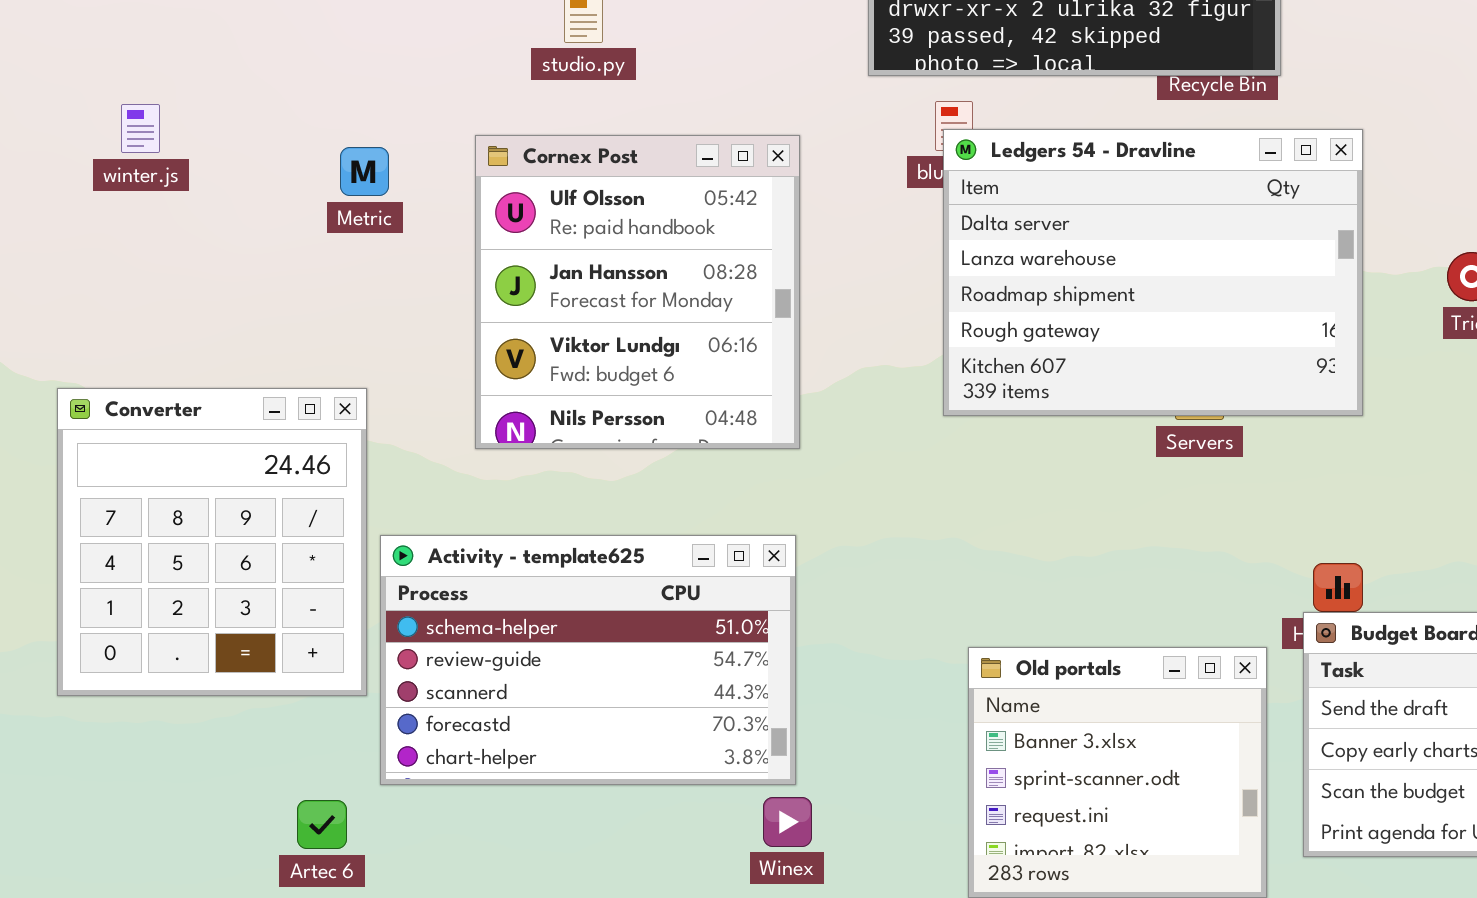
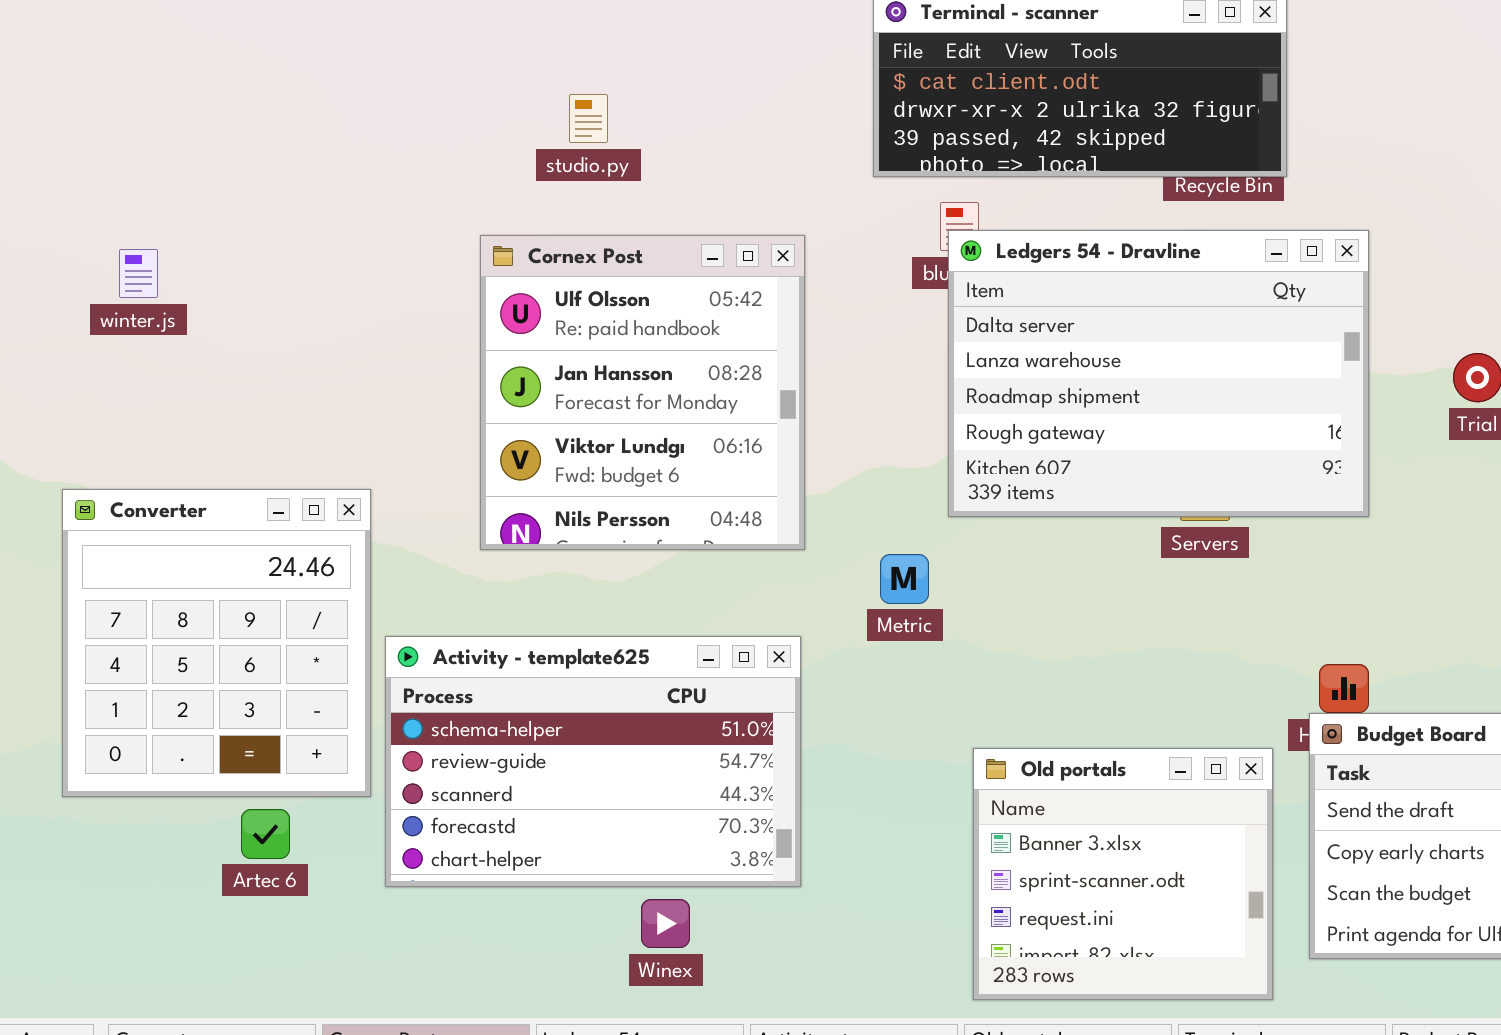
winter.js: [121,104,160,153] -> [119,249,158,298], moved
Metric: [340,147,389,196] -> [880,554,929,604], moved
Winex: [763,797,812,847] -> [641,899,690,948], moved
Artec 6: [297,800,347,849] -> [241,809,290,859], moved

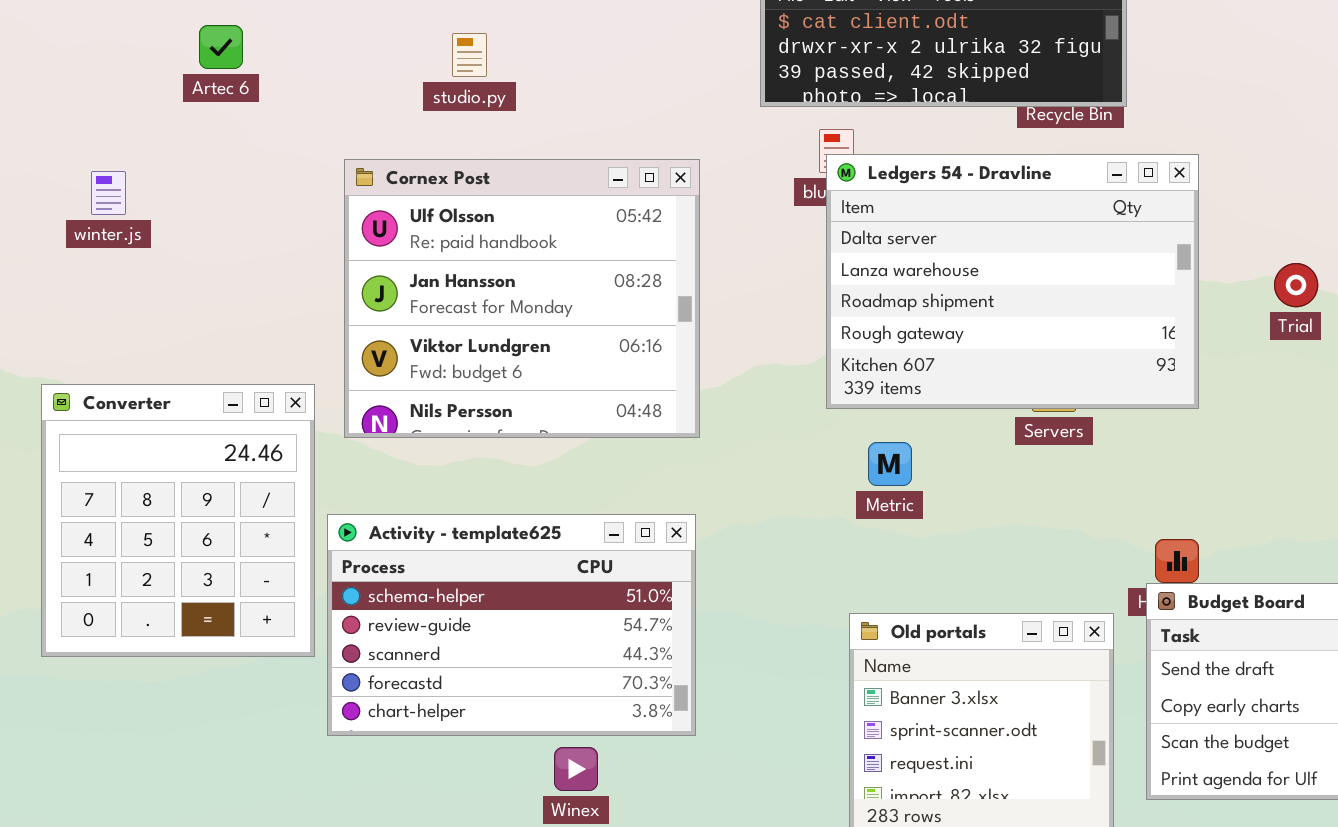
studio.py: [569,94,608,143] -> [452,33,487,77], moved
Cornex Post: [480,235,805,550] -> [344,159,700,438], resized
Metric: [880,554,929,604] -> [868,442,912,486], moved
Artec 6: [241,809,290,859] -> [199,25,243,69], moved

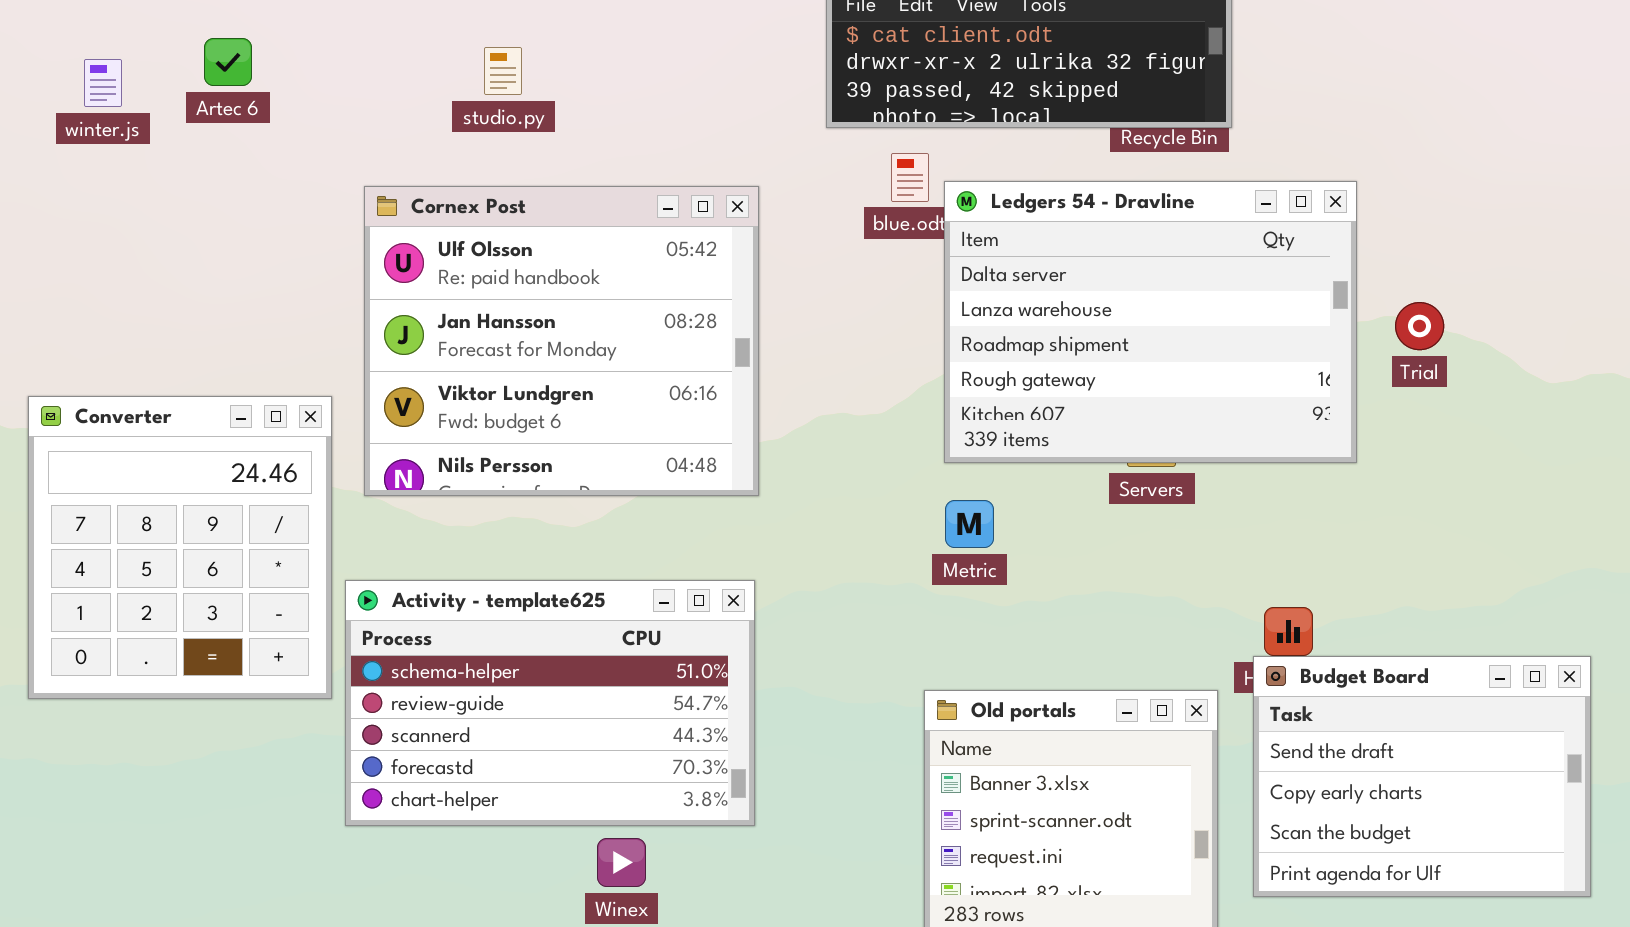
Ledgers 54 - Dravline: [826,154,1199,409] -> [944,181,1357,463], moved
winter.js: [91,171,126,215] -> [84,59,122,107], moved
Converter: [41,384,315,657] -> [28,396,332,699], moved

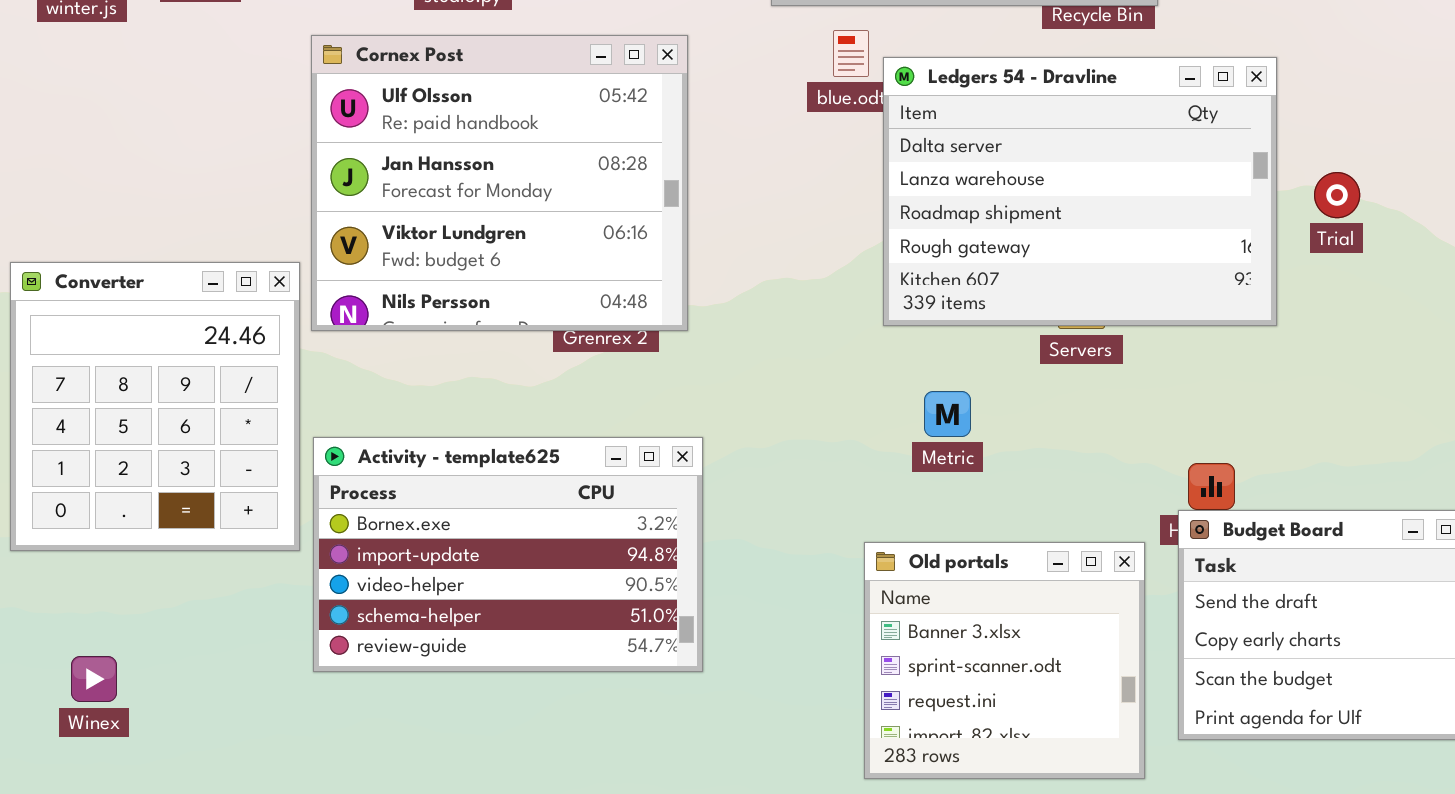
Cornex Post: [364,186,759,496] -> [311,35,688,331], moved
Metric: [945,500,994,548] -> [924,391,971,437], moved
Activity - template625: [345,580,755,826] -> [313,437,703,672], scrolled up 3 rows
Winex: [597,838,646,887] -> [71,656,117,702], moved

